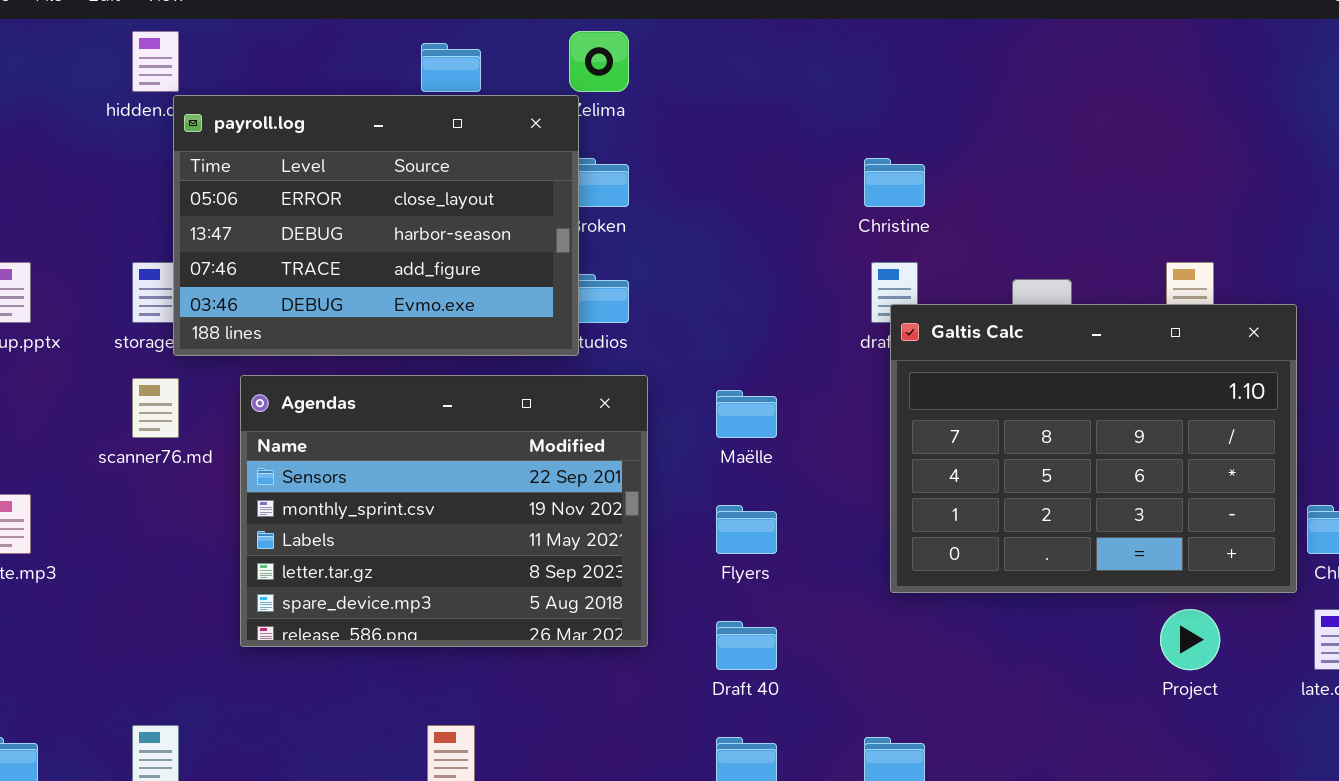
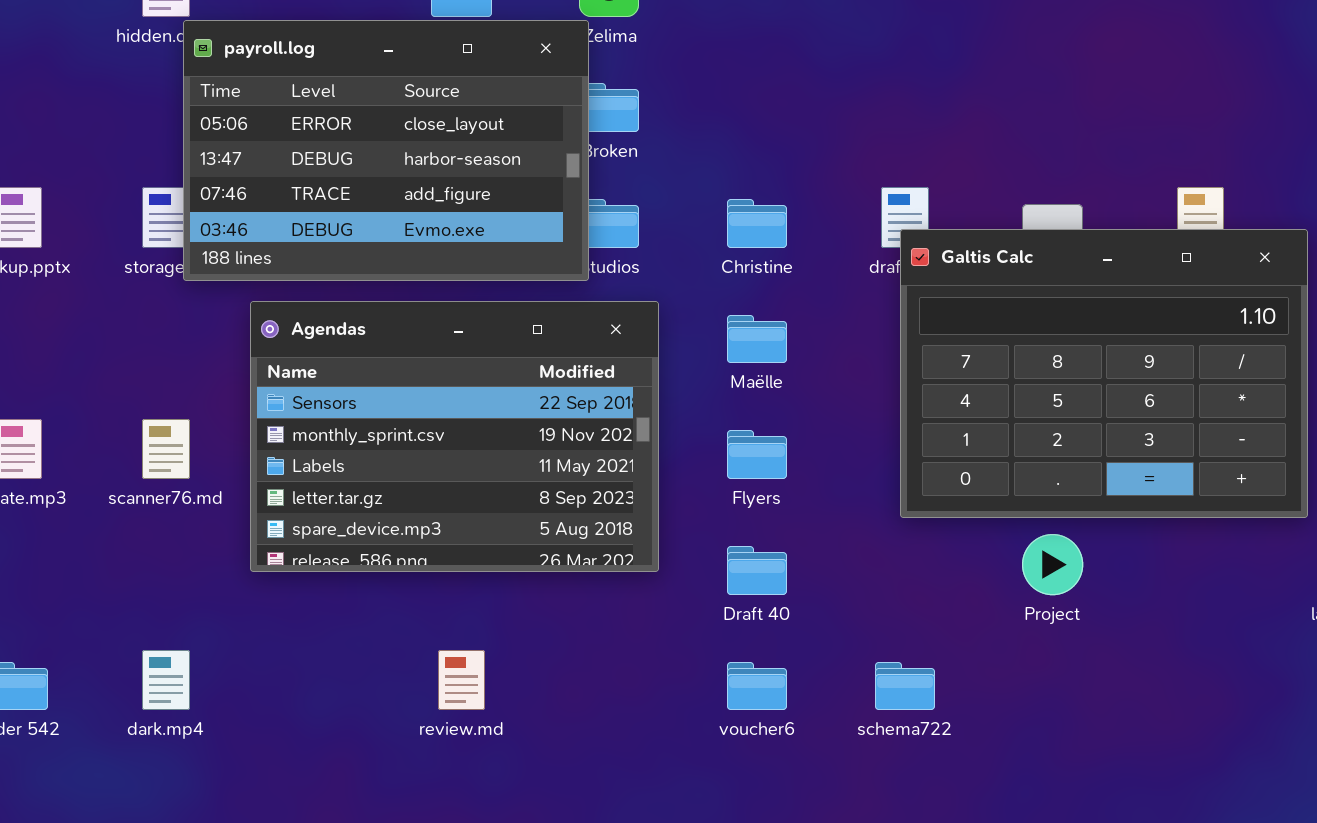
Christine: [864,158,925,207] -> [727,199,787,248], moved
scanner76.md: [132,378,179,438] -> [142,419,190,479], moved
Project: [1160,609,1220,670] -> [1022,534,1083,595], moved

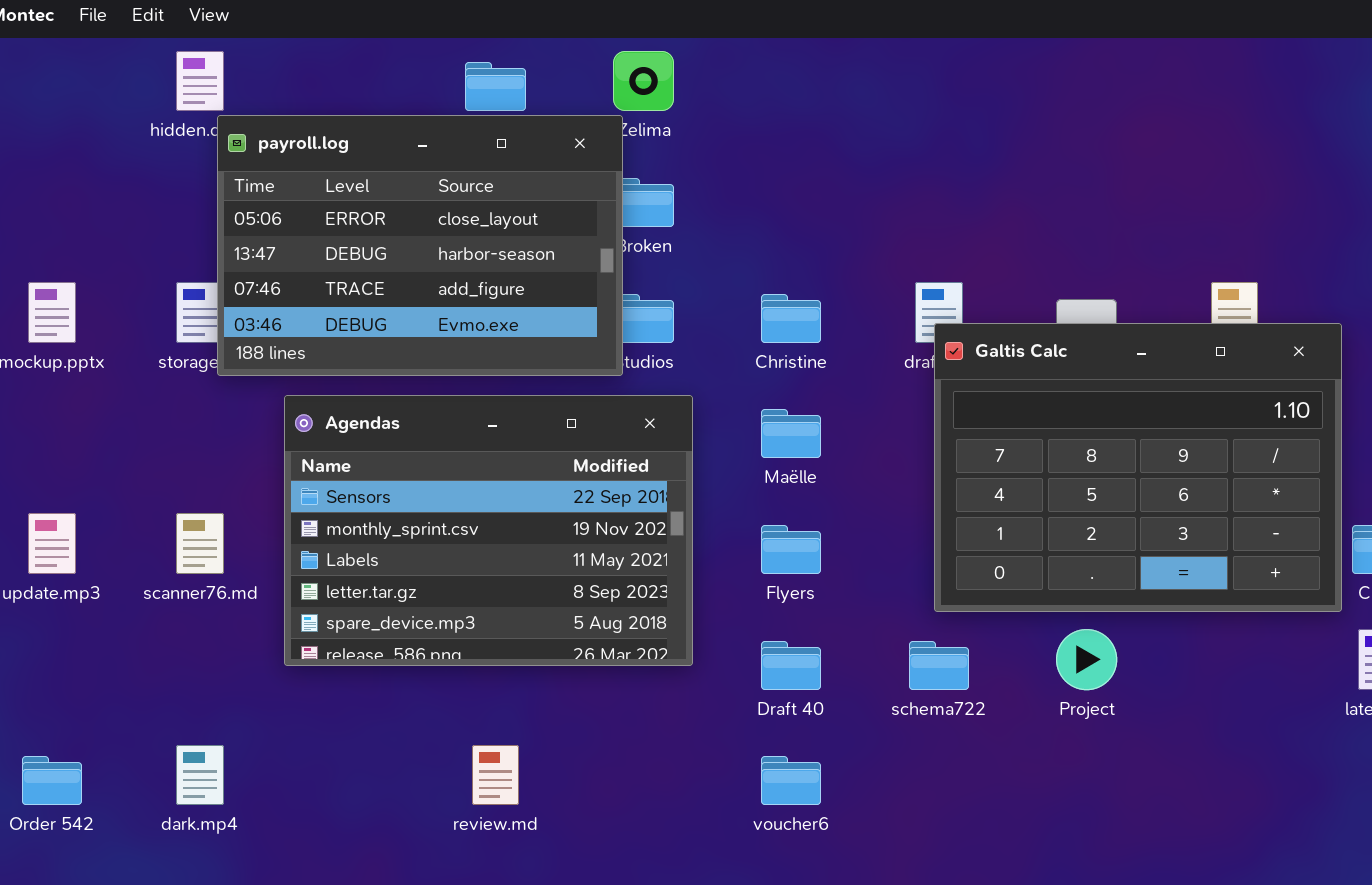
schema722: [875,662,935,710] -> [909,641,969,690], moved

